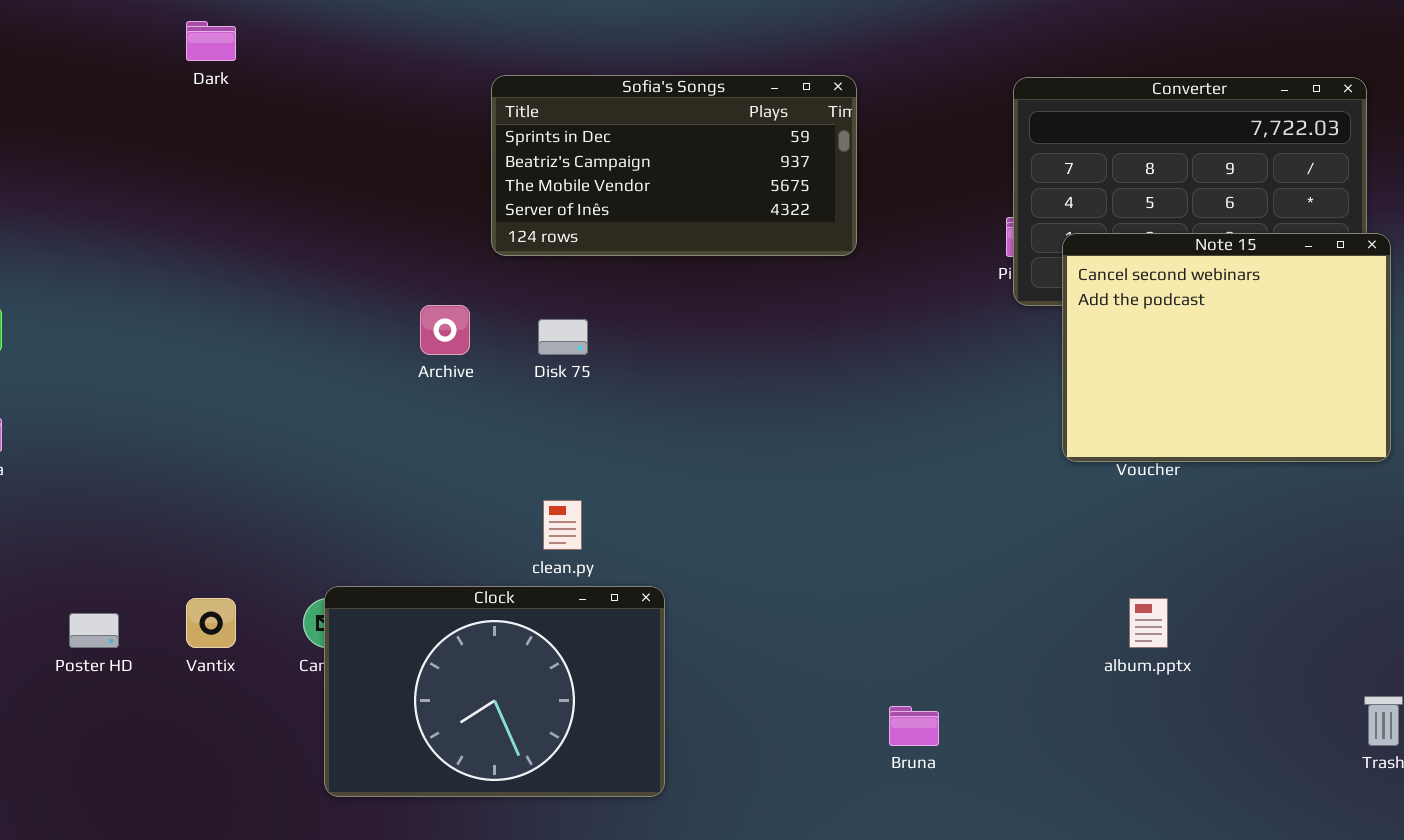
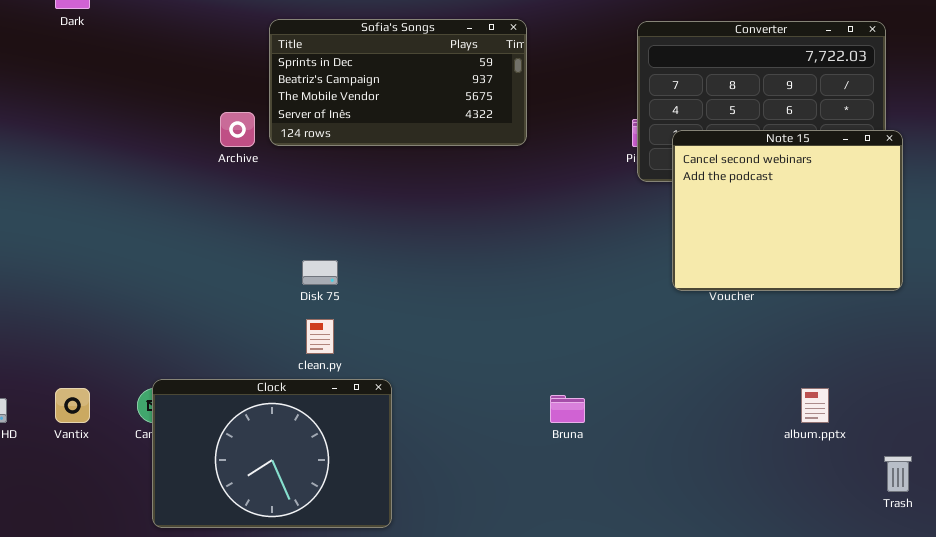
Archive: [420,305,470,355] -> [220,112,255,147], moved
Disk 75: [538,319,588,355] -> [302,260,338,285], moved
album.pptx: [1129,598,1168,648] -> [801,388,829,423], moved
Bruna: [889,706,939,746] -> [550,395,585,423], moved

